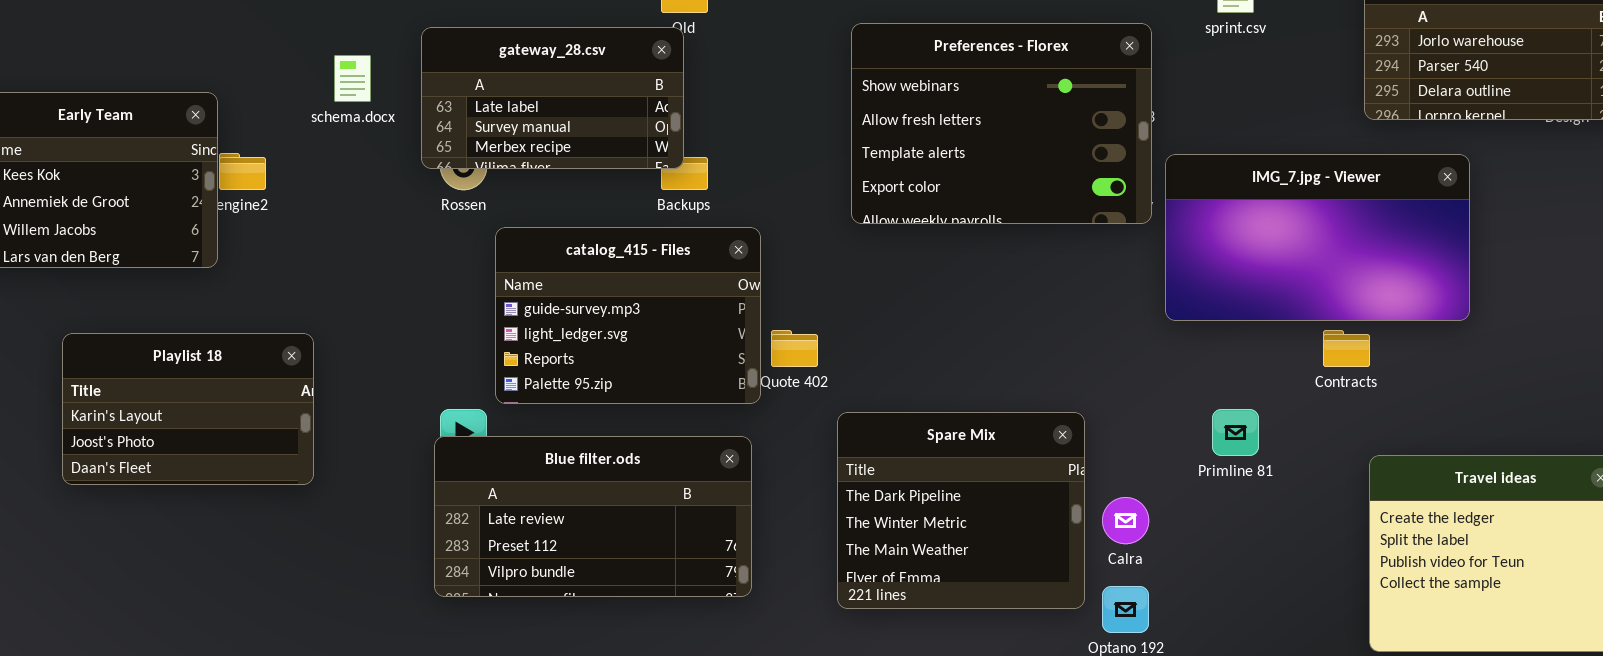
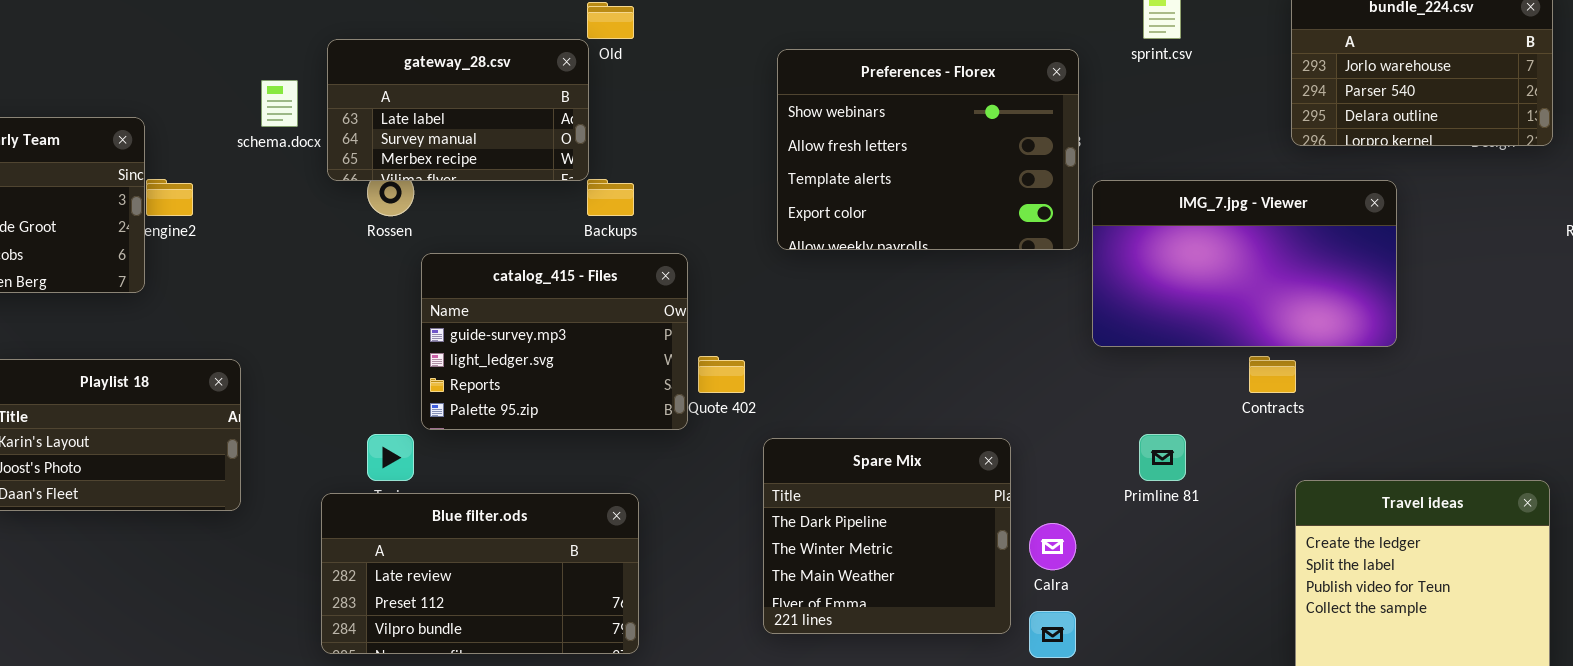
gateway_28.csv: [421,27,684,169] -> [327,39,589,181], moved
Blue filter.ods: [434,436,752,597] -> [321,493,639,654], moved

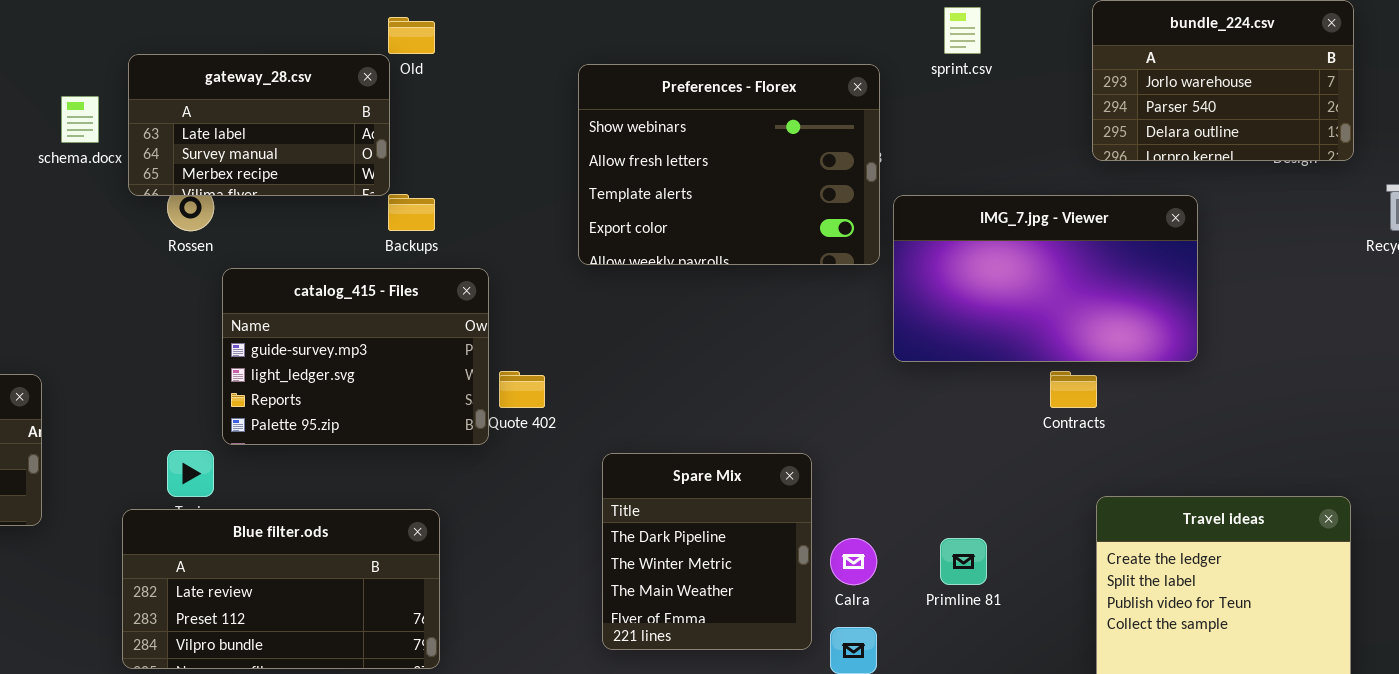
Primline 81: [1139,434,1186,481] -> [940,538,987,585], moved
Spare Mix: [763,438,1011,634] -> [602,453,812,650], resized

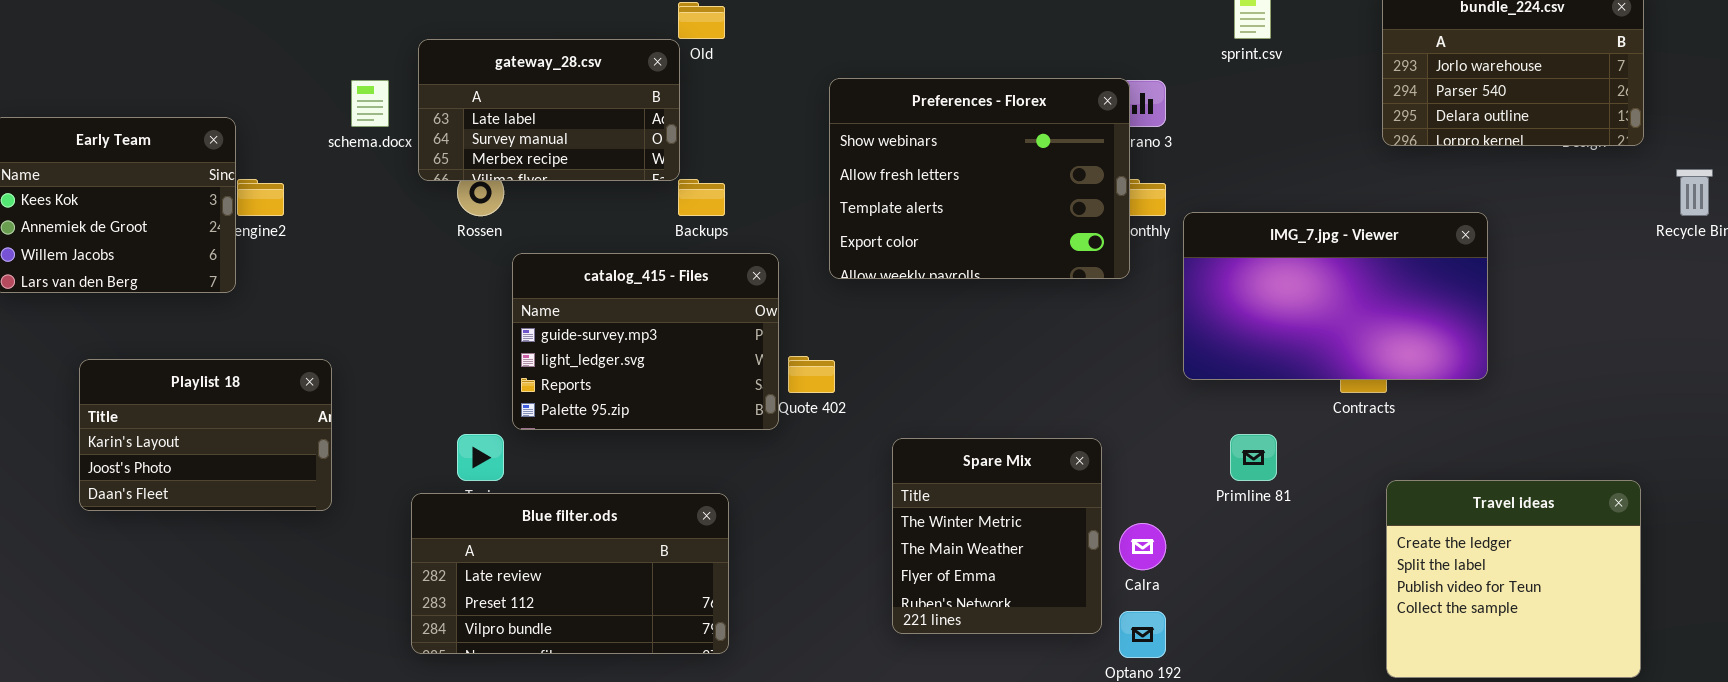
Preferences - Florex: [578,64,880,265] -> [829,78,1130,279], moved
IMG_7.jpg - Viewer: [893,195,1198,362] -> [1183,212,1488,380], moved
Spare Mix: [602,453,812,650] -> [892,438,1102,634], scrolled down 1 row
Primline 81: [940,538,987,585] -> [1230,434,1277,481], moved

